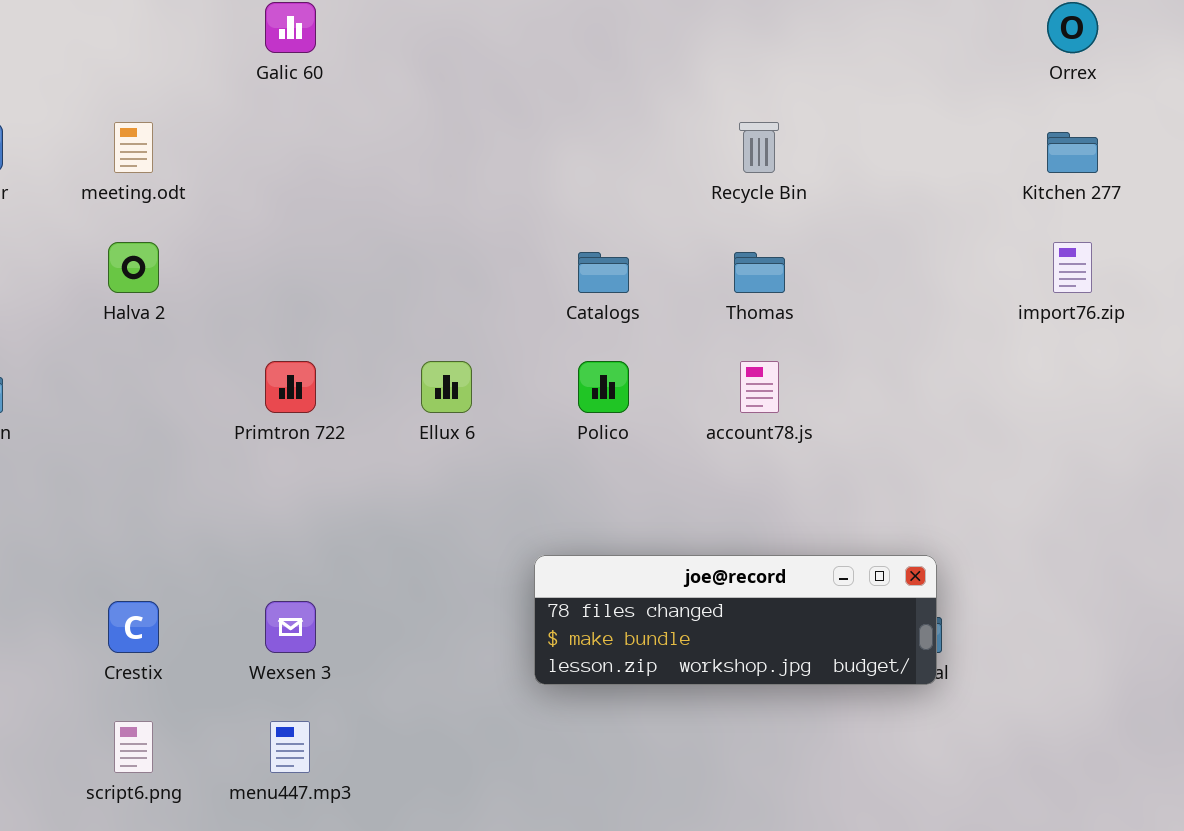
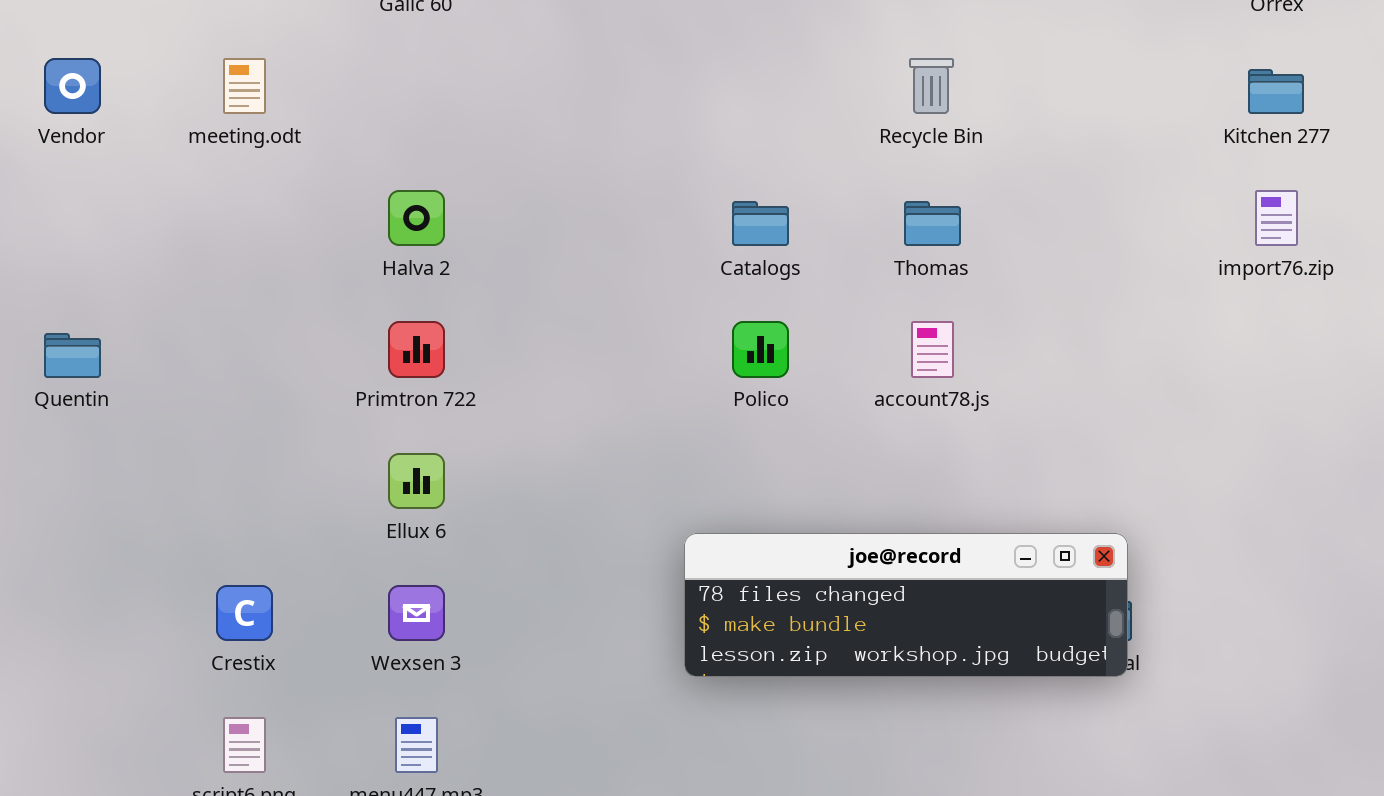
Halva 2: [108,242,159,293] -> [388,190,445,246], moved
Ellux 6: [421,361,472,413] -> [388,453,445,509], moved

